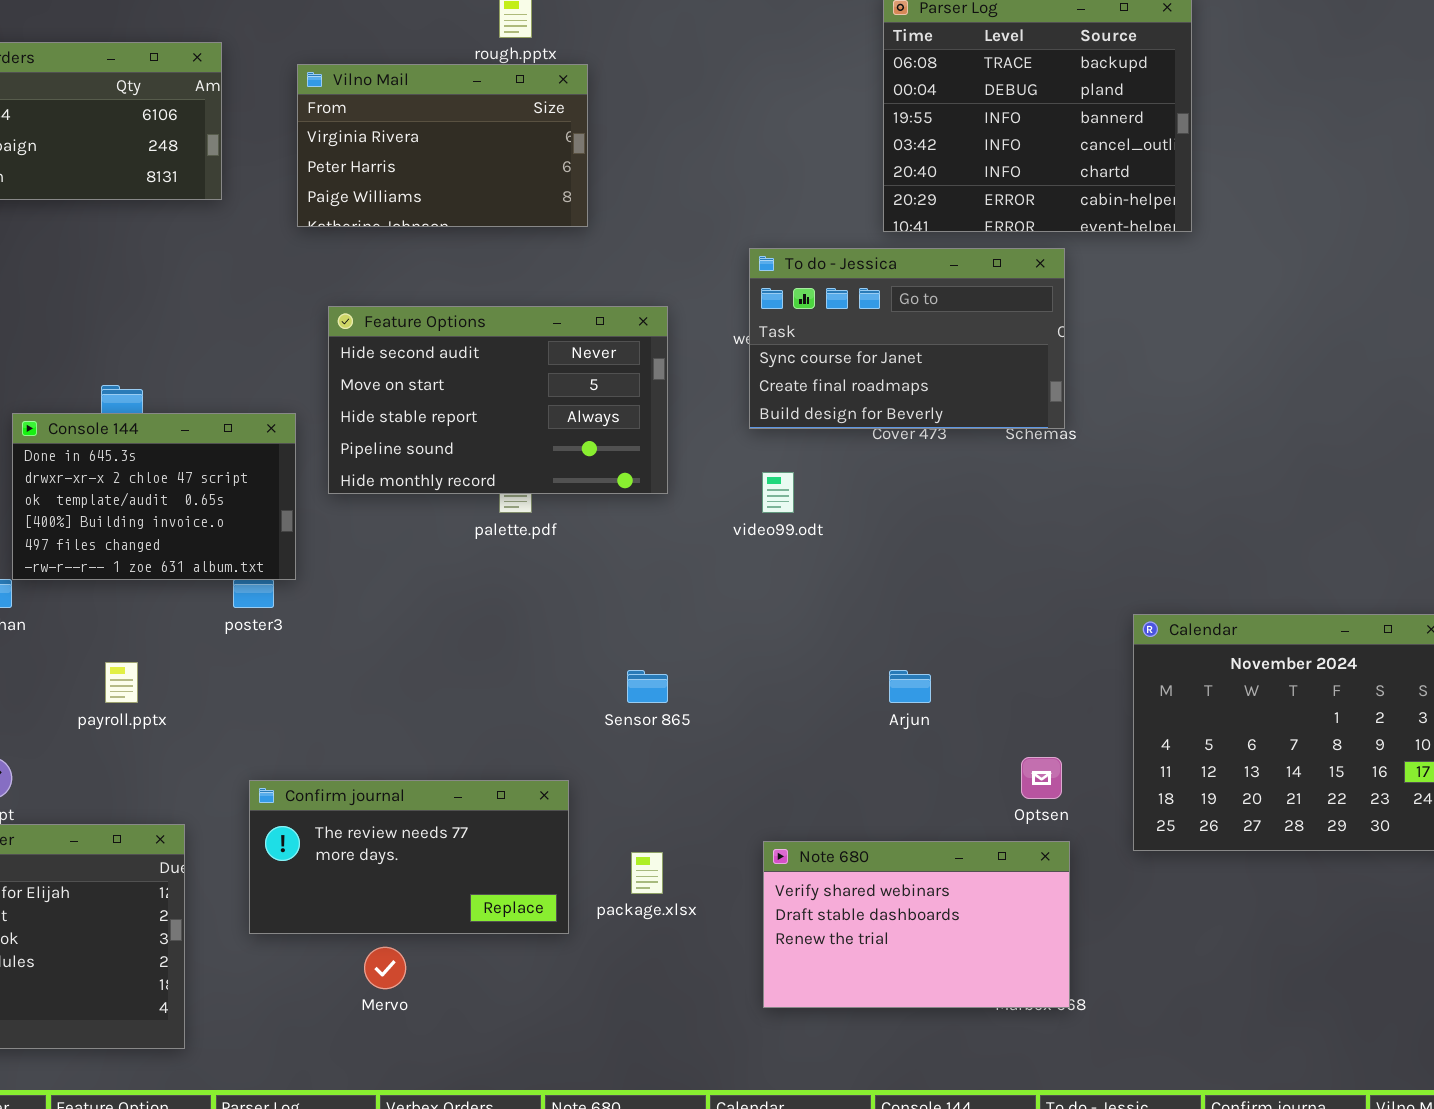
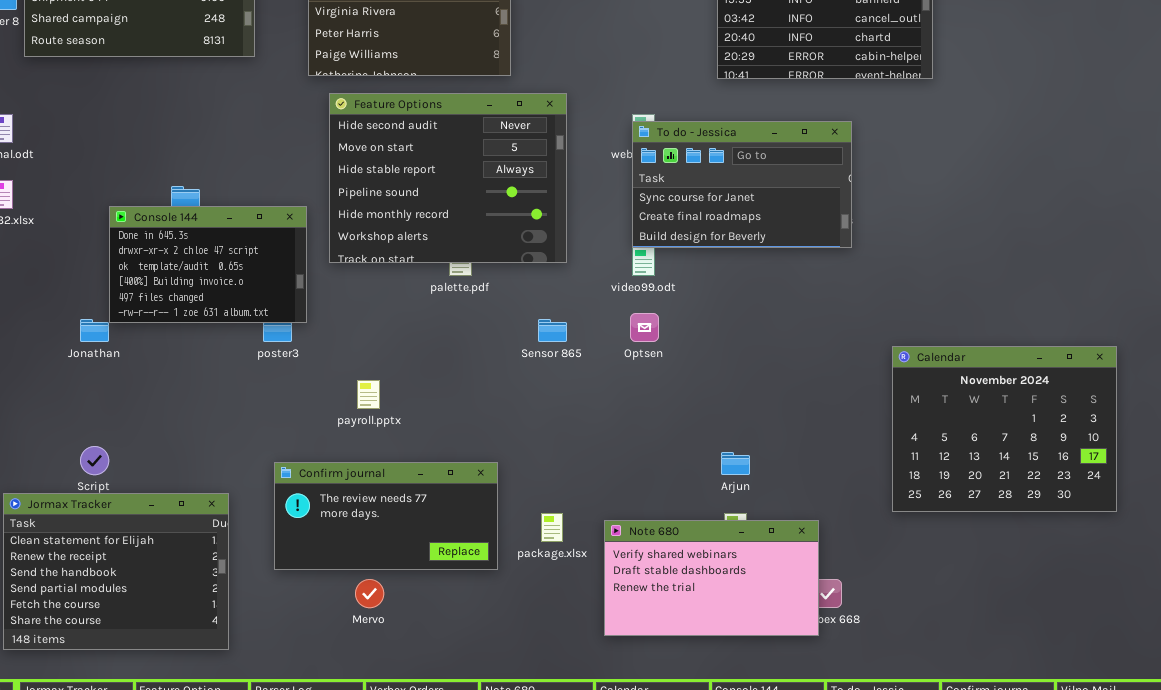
To do - Jessica: [749,248,1065,429] -> [632,121,852,248], moved
Feature Options: [328,306,668,494] -> [329,93,567,263], resized
payroll.pptx: [105,662,138,703] -> [357,380,380,409], moved
Sensor 865: [627,670,668,703] -> [538,319,567,342], moved
Arjun: [889,670,931,703] -> [721,452,750,475], moved
Optsen: [1021,757,1062,799] -> [630,313,659,342], moved
Note 680: [763,841,1070,1008] -> [604,520,819,636], moved

